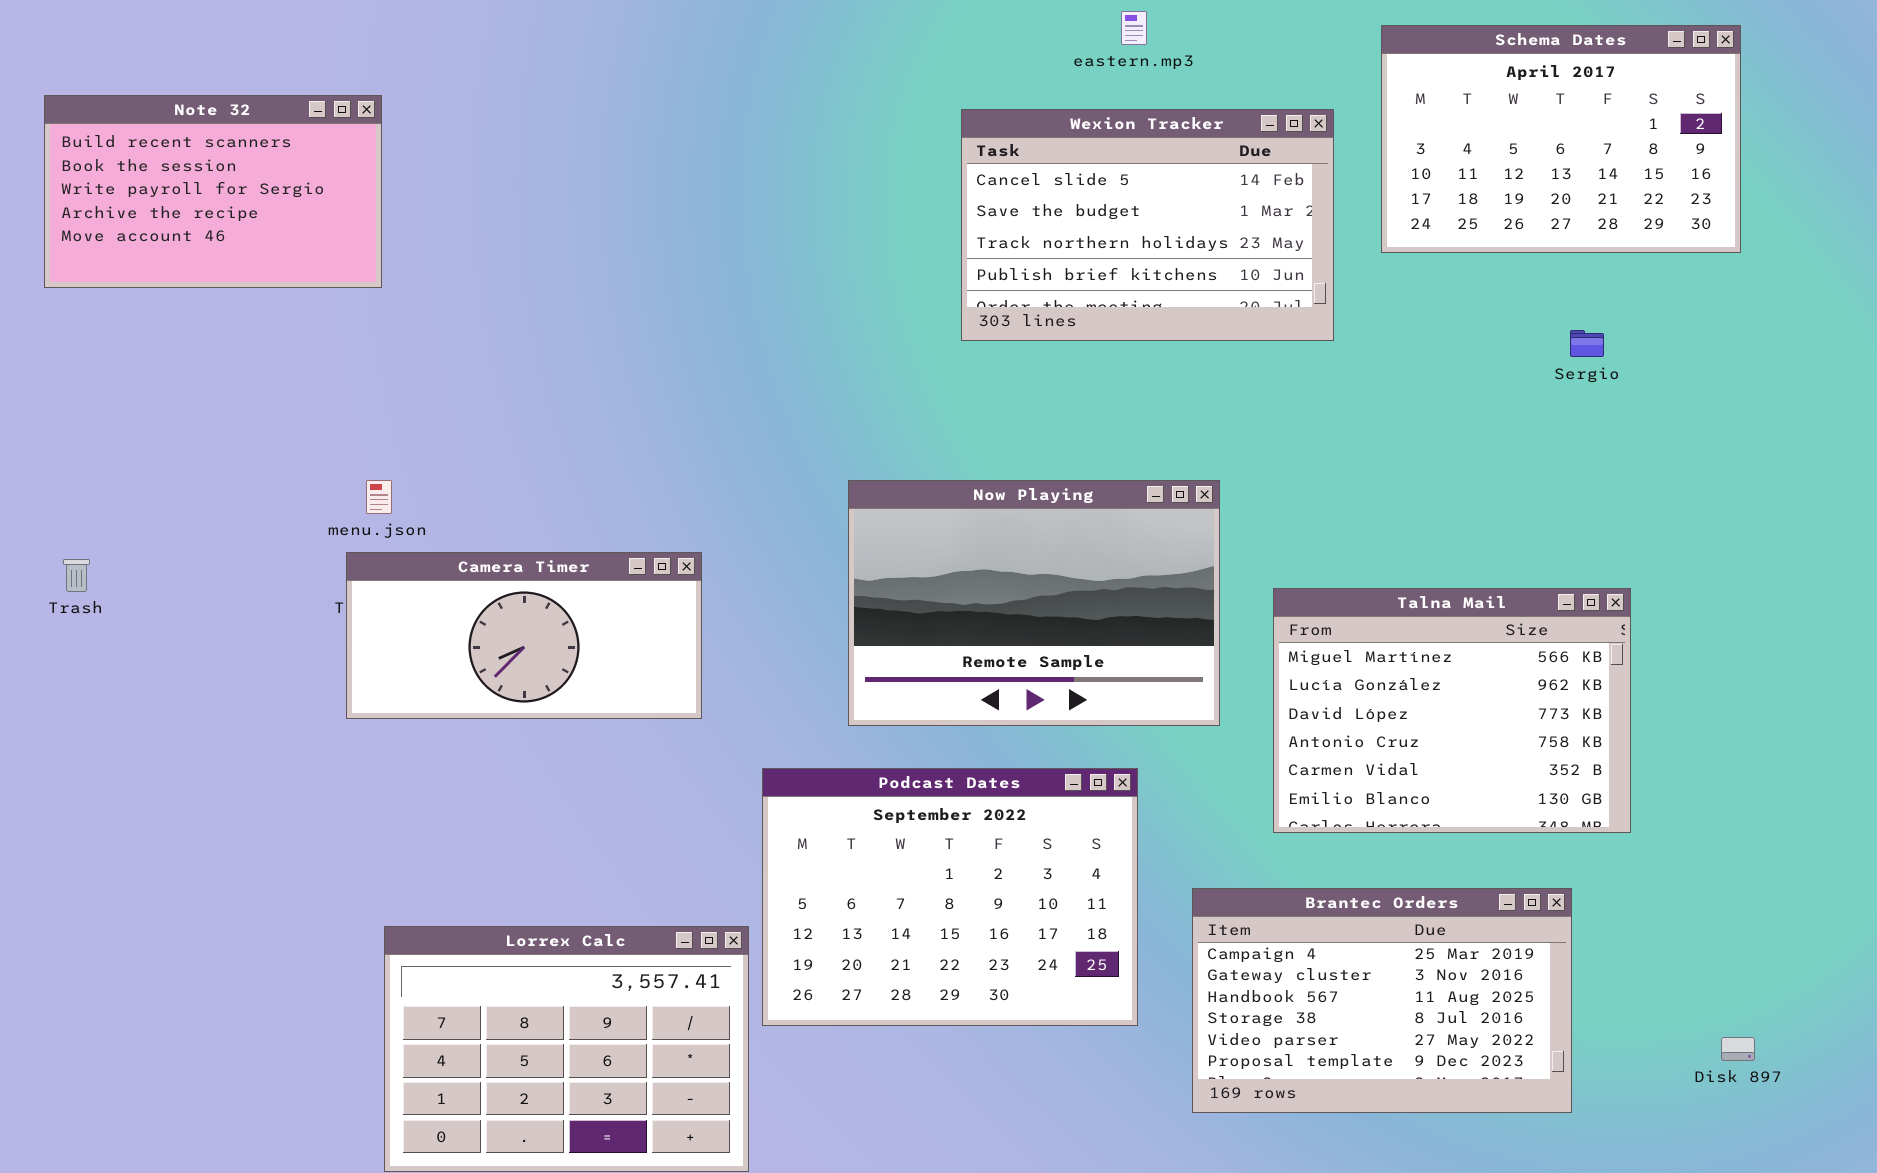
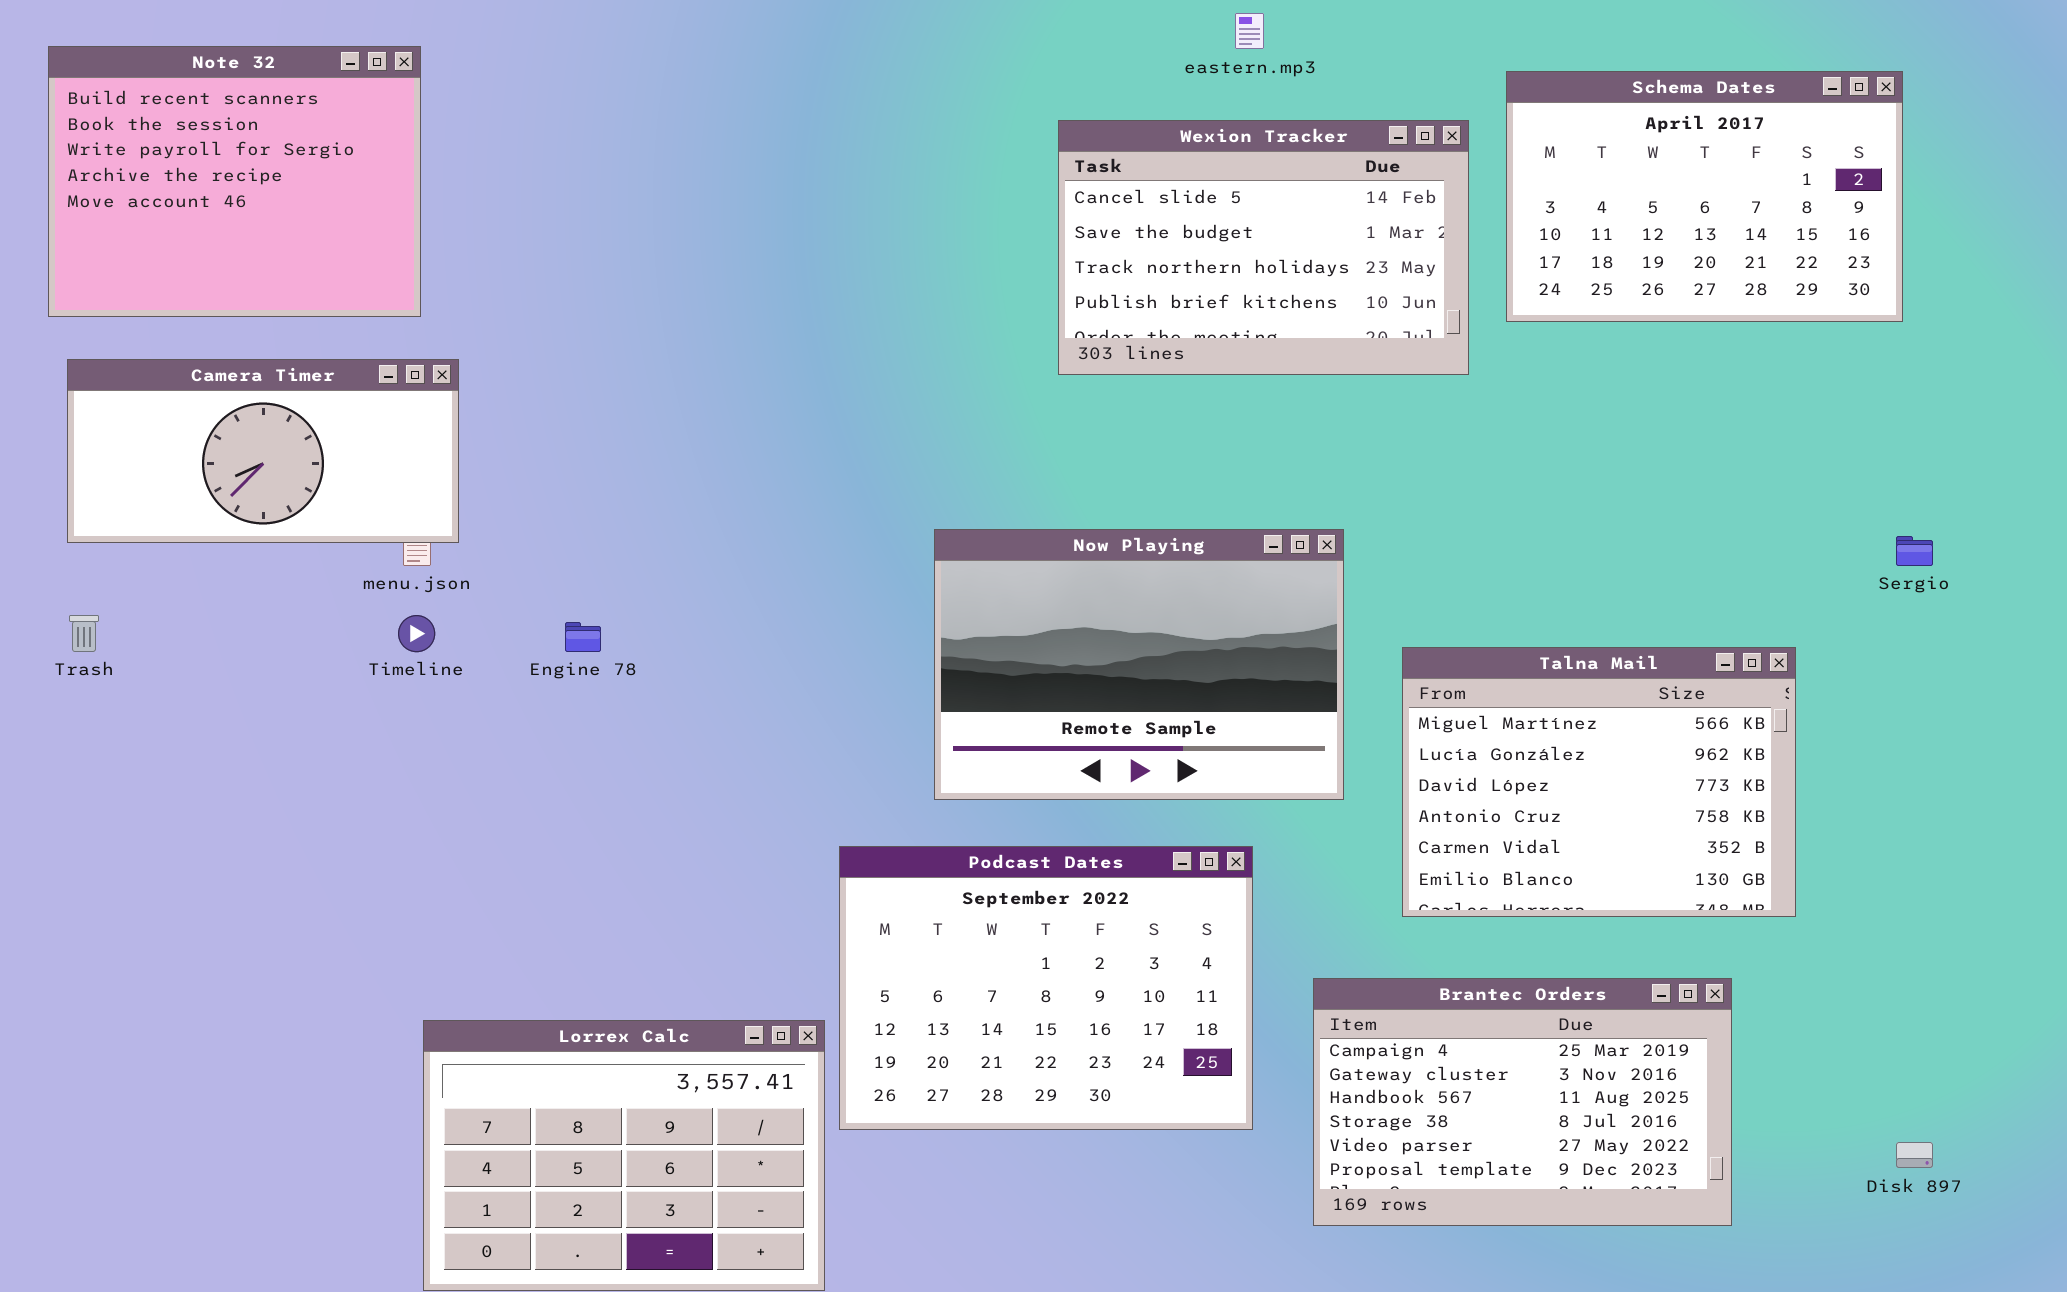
Schema Dates: [1381,25,1741,253] -> [1506,71,1903,322], moved
Note 32: [44,95,382,288] -> [48,46,421,317], resized
Sergio: [1570,330,1604,357] -> [1896,536,1933,566], moved
Camera Timer: [346,552,702,719] -> [67,359,459,543], moved

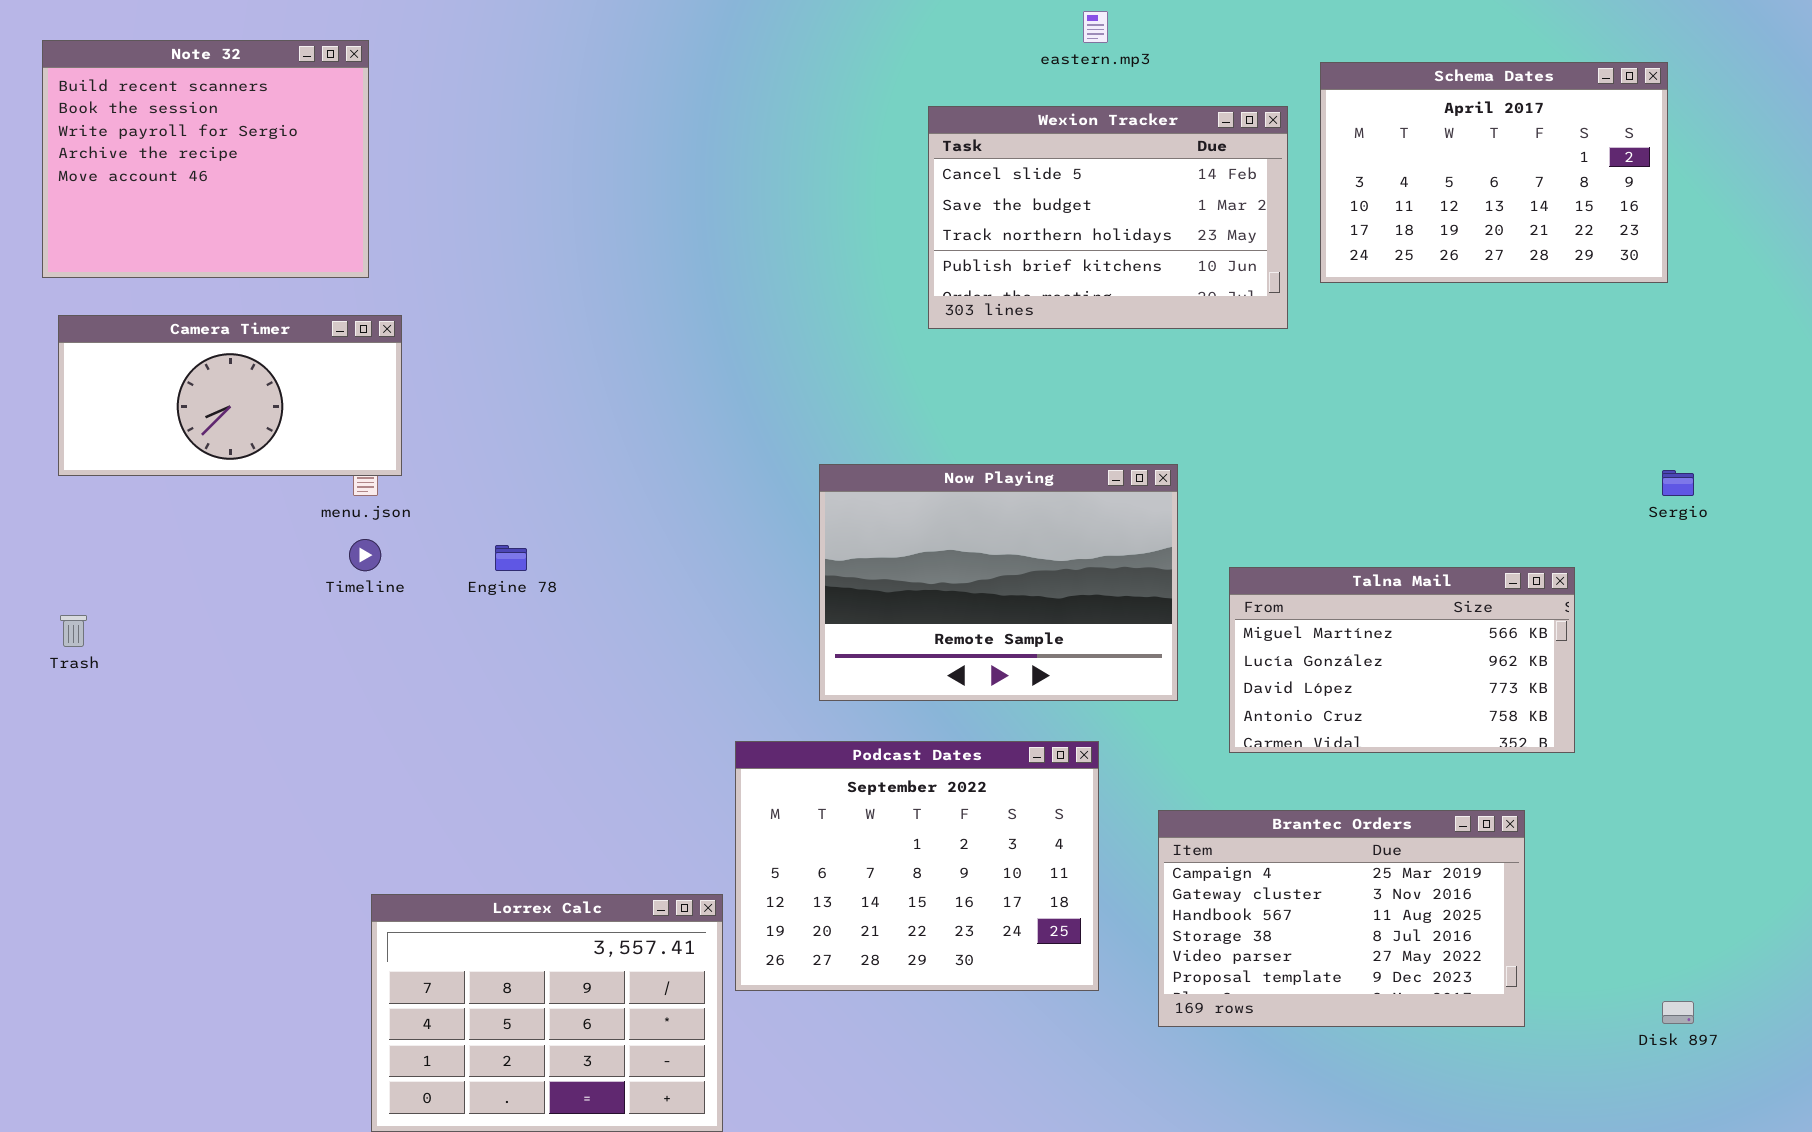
Trash: [69,615,99,652] -> [60,615,87,647], moved
Talna Mail: [1402,647,1796,917] -> [1229,567,1575,753], resized
Brantec Orders: [1313,978,1732,1226] -> [1158,810,1525,1027], moved

